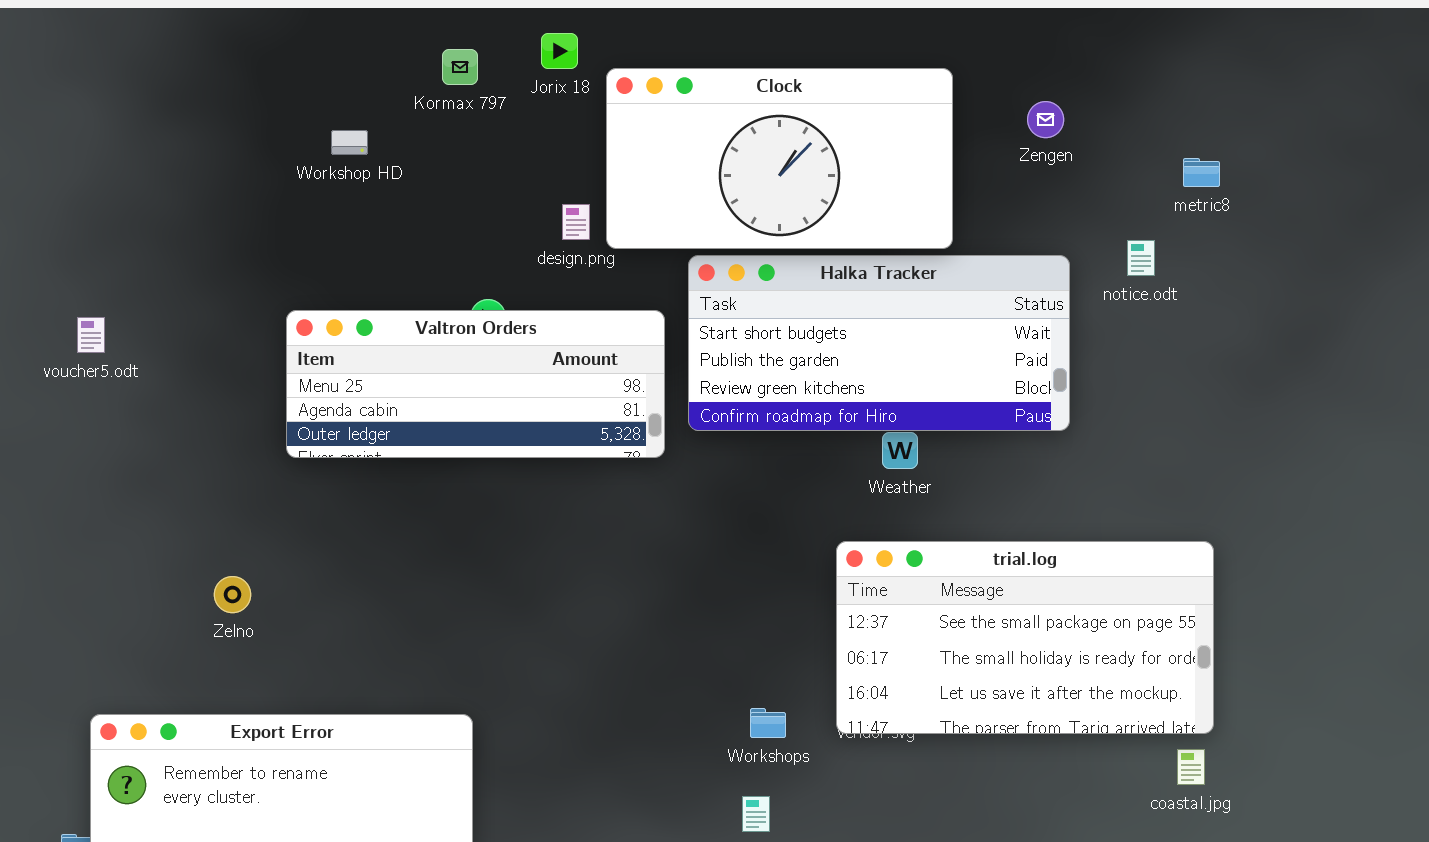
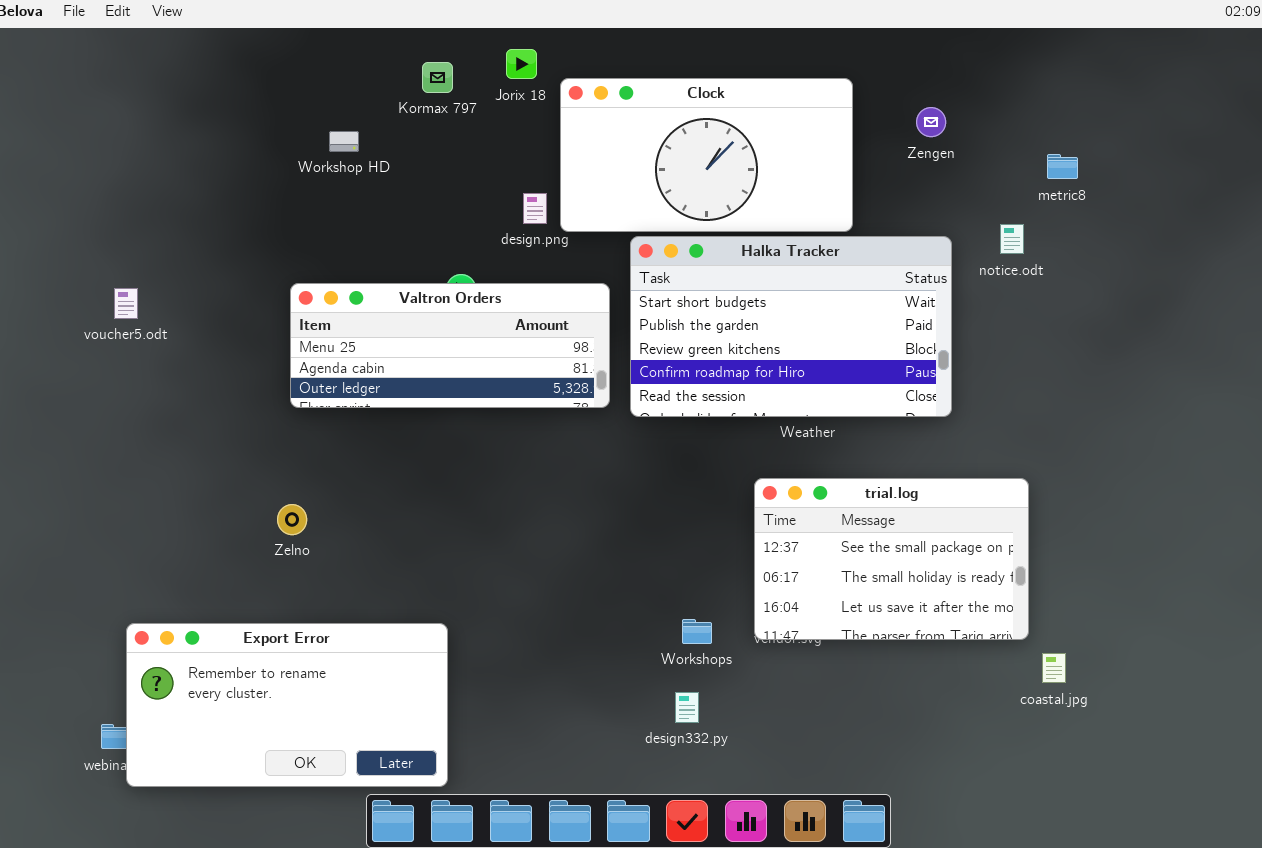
Halka Tracker: [688,255,1070,431] -> [630,236,952,417], resized
trial.log: [836,541,1214,734] -> [754,478,1029,640], resized
Zelno: [214,576,251,613] -> [277,504,307,535], moved

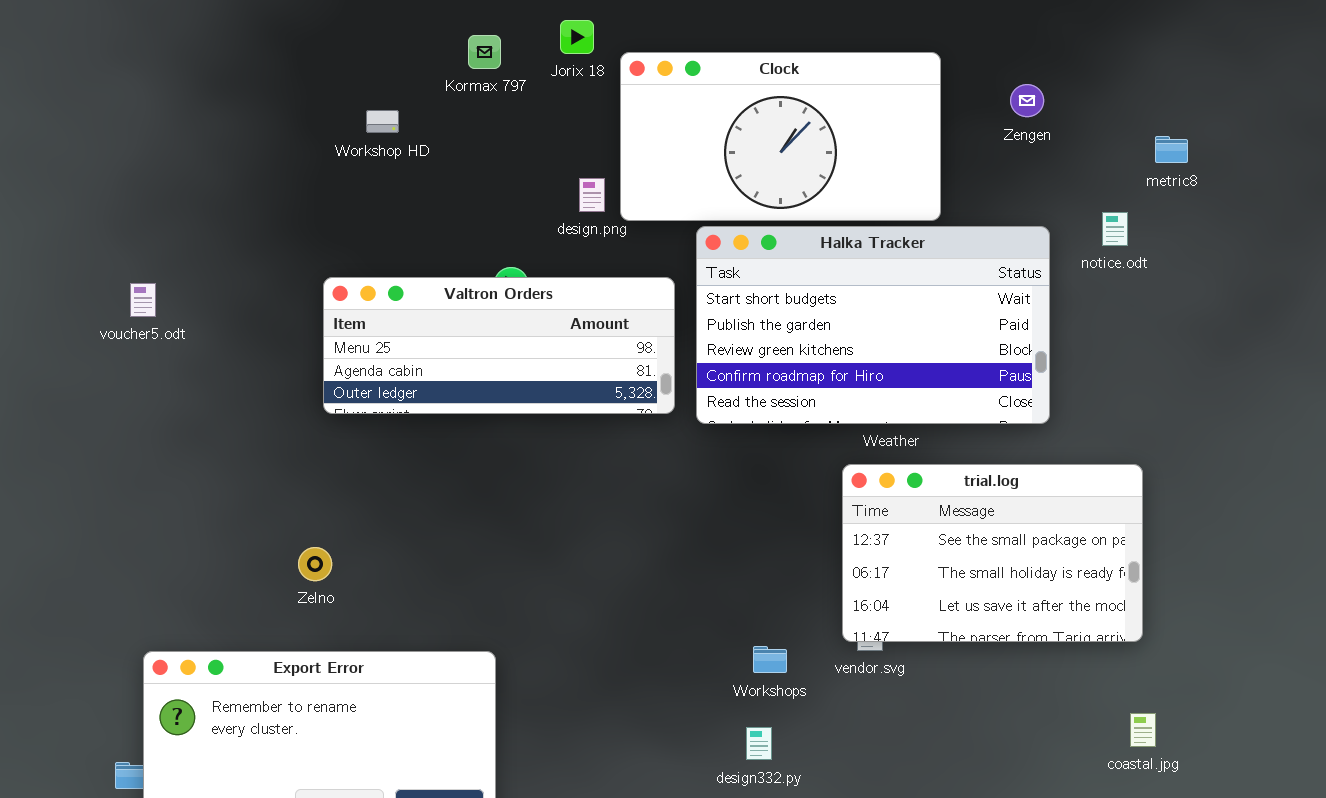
trial.log: [754,478,1029,640] -> [842,464,1143,642], moved
Zelno: [277,504,307,535] -> [298,547,332,581], moved
coastal.jpg: [1042,653,1066,683] -> [1130,713,1156,747], moved

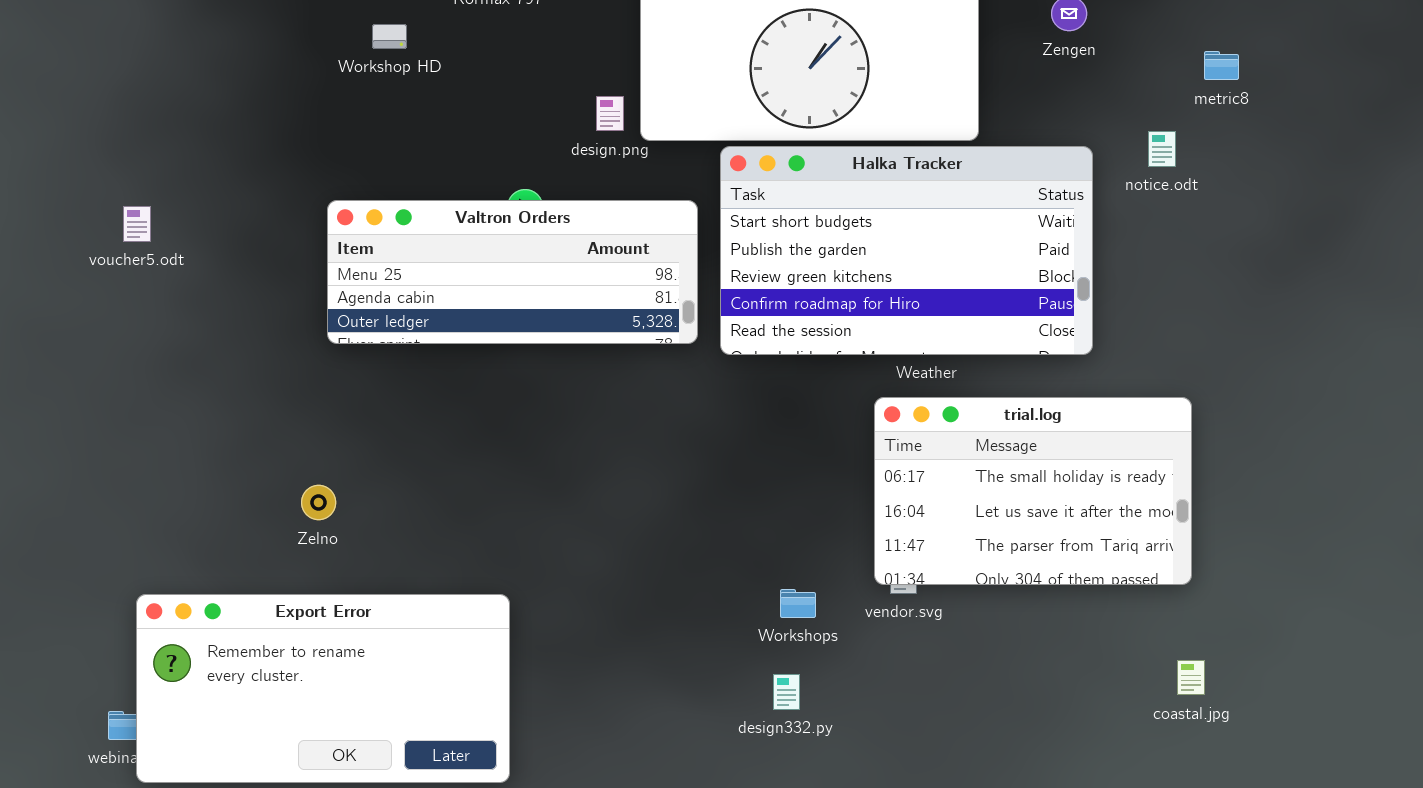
trial.log: [842,464,1143,642] -> [874,397,1192,585], scrolled down 1 row

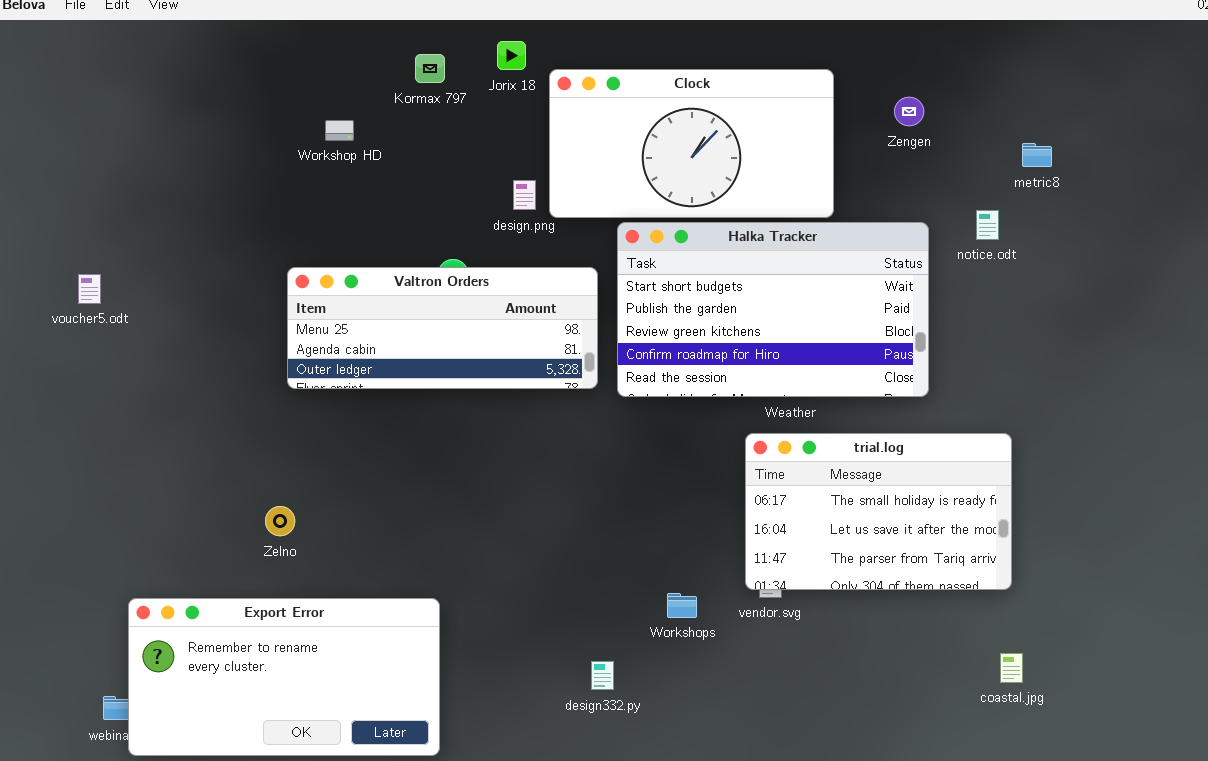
voucher5.odt: [123,206,151,242] -> [78,274,101,304], moved
design332.py: [773,674,800,710] -> [591,661,614,690], moved

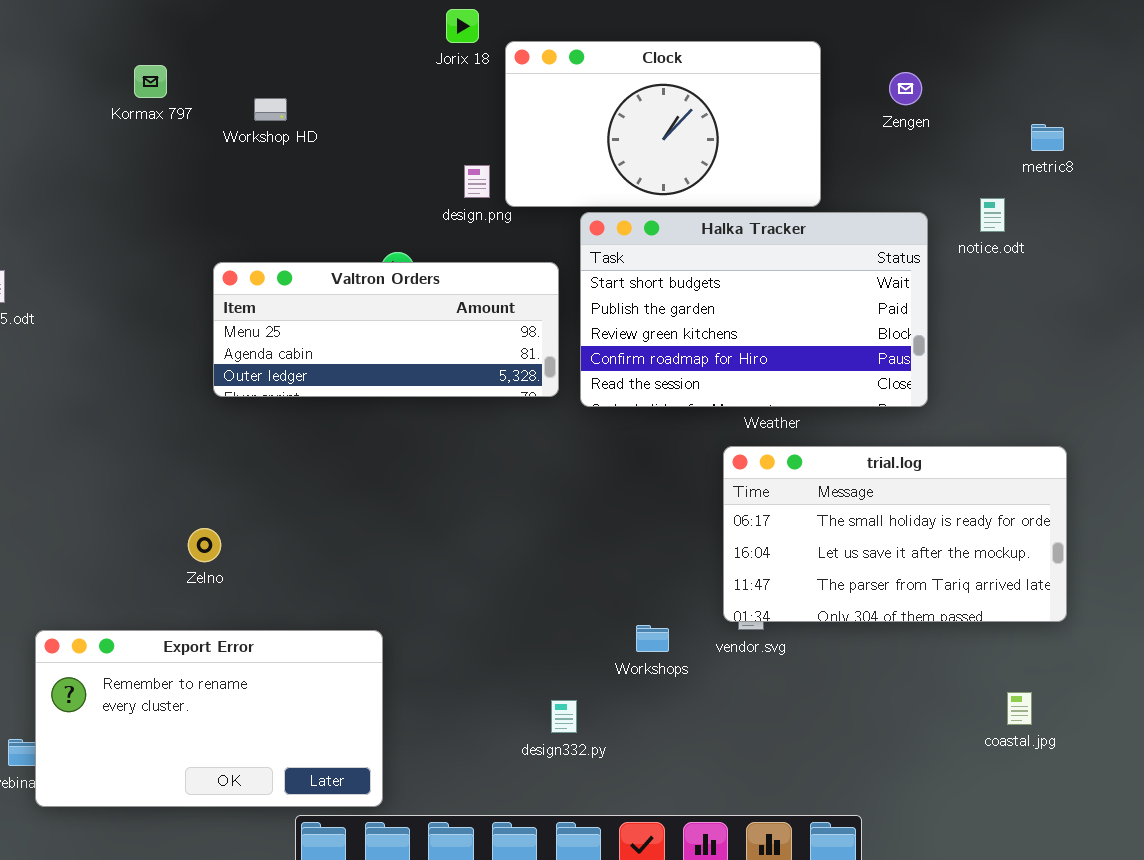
Kormax 797: [415,54,445,83] -> [134,65,167,98], moved
trial.log: [745,433,1012,590] -> [723,446,1067,622], resized

